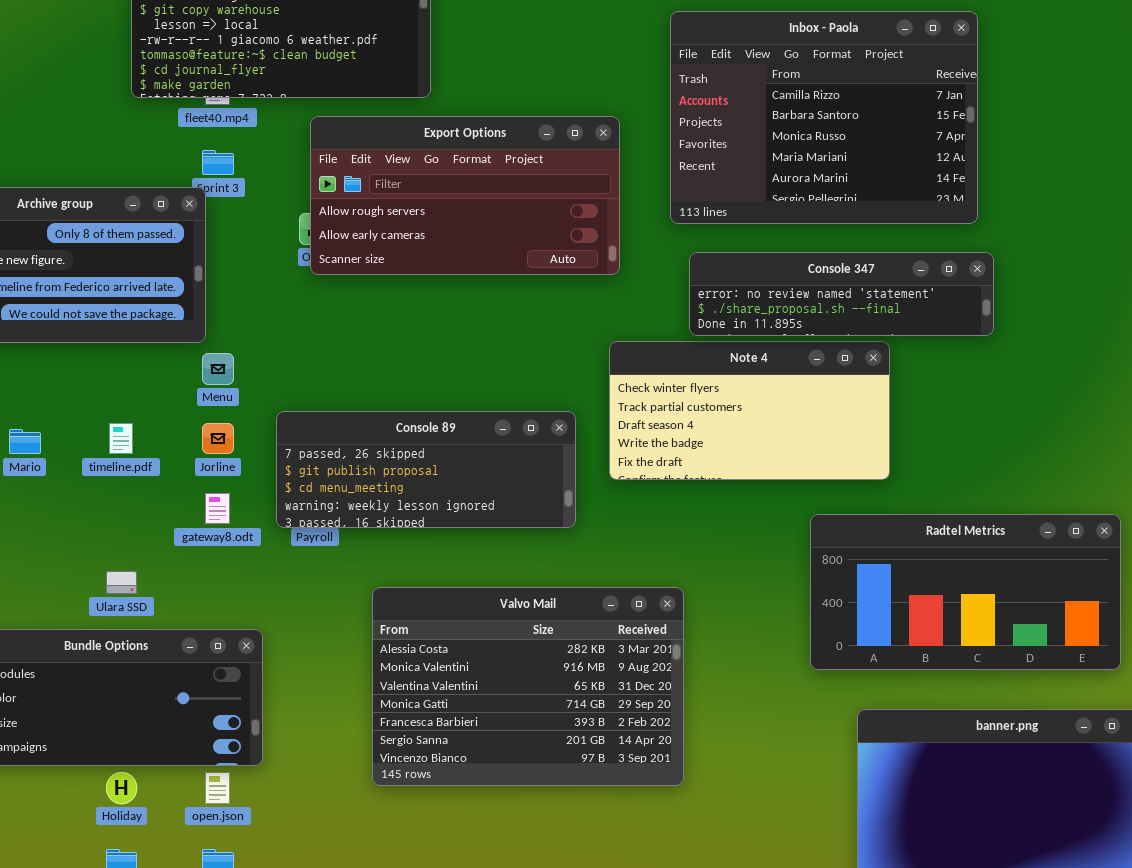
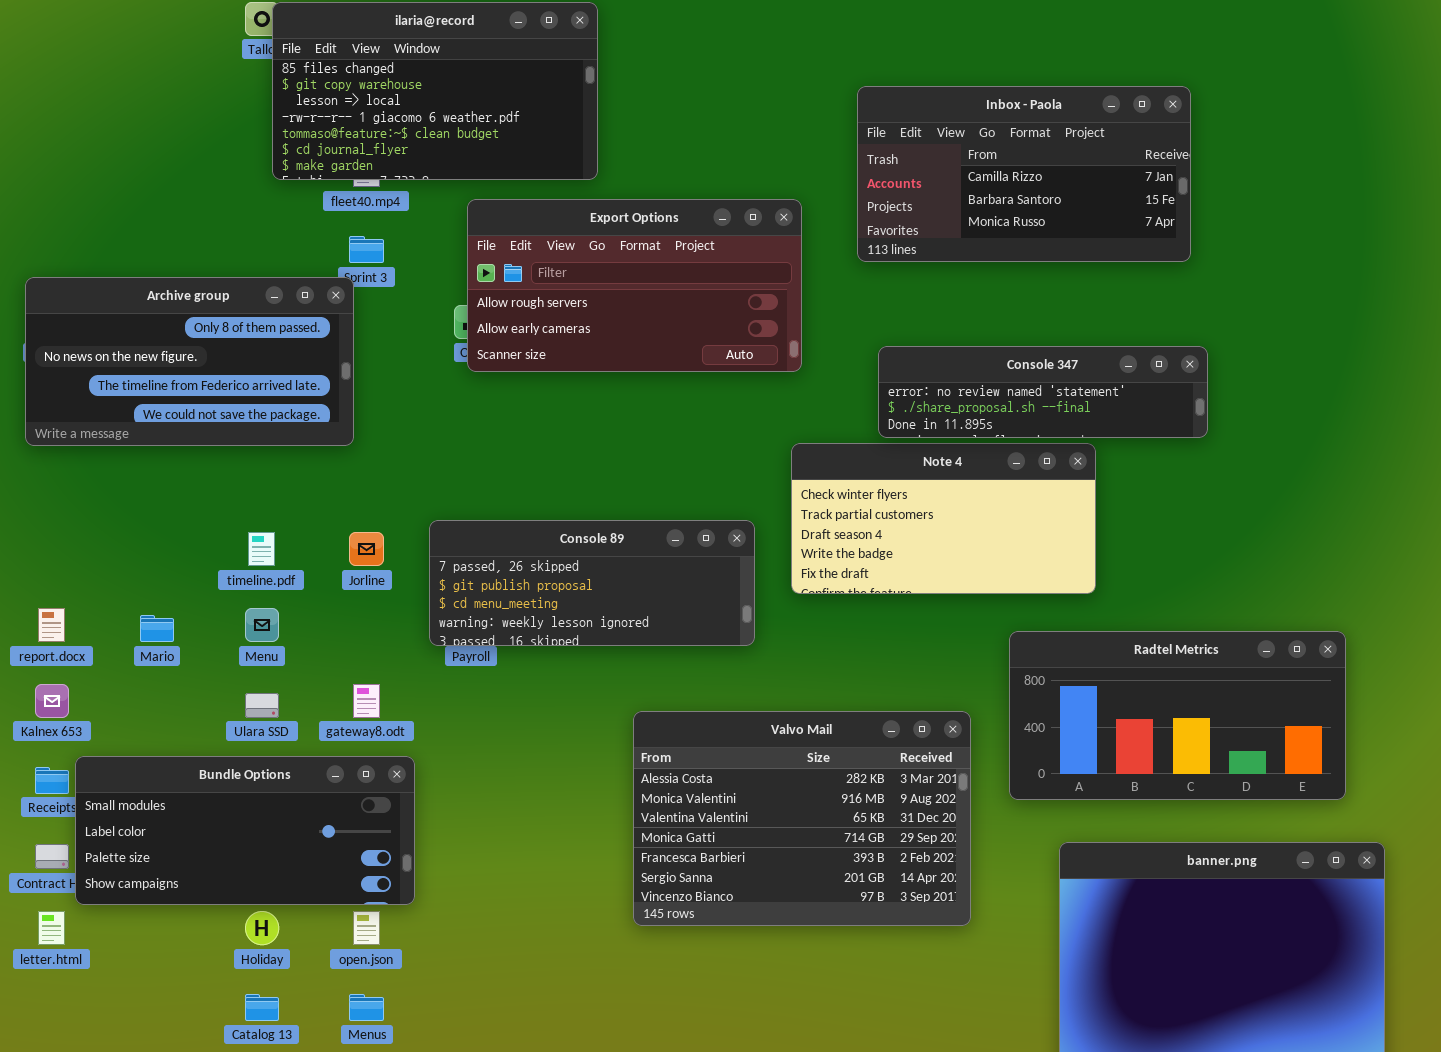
Inbox - Paola: [670,11,978,224] -> [857,86,1191,262], resized
Menu: [202,353,234,385] -> [245,608,279,642], moved
Mario: [9,429,41,454] -> [140,615,174,642], moved
gateway8.odt: [205,493,230,524] -> [353,684,380,718], moved
Valvo Mail: [372,587,684,786] -> [633,711,971,926], moved

